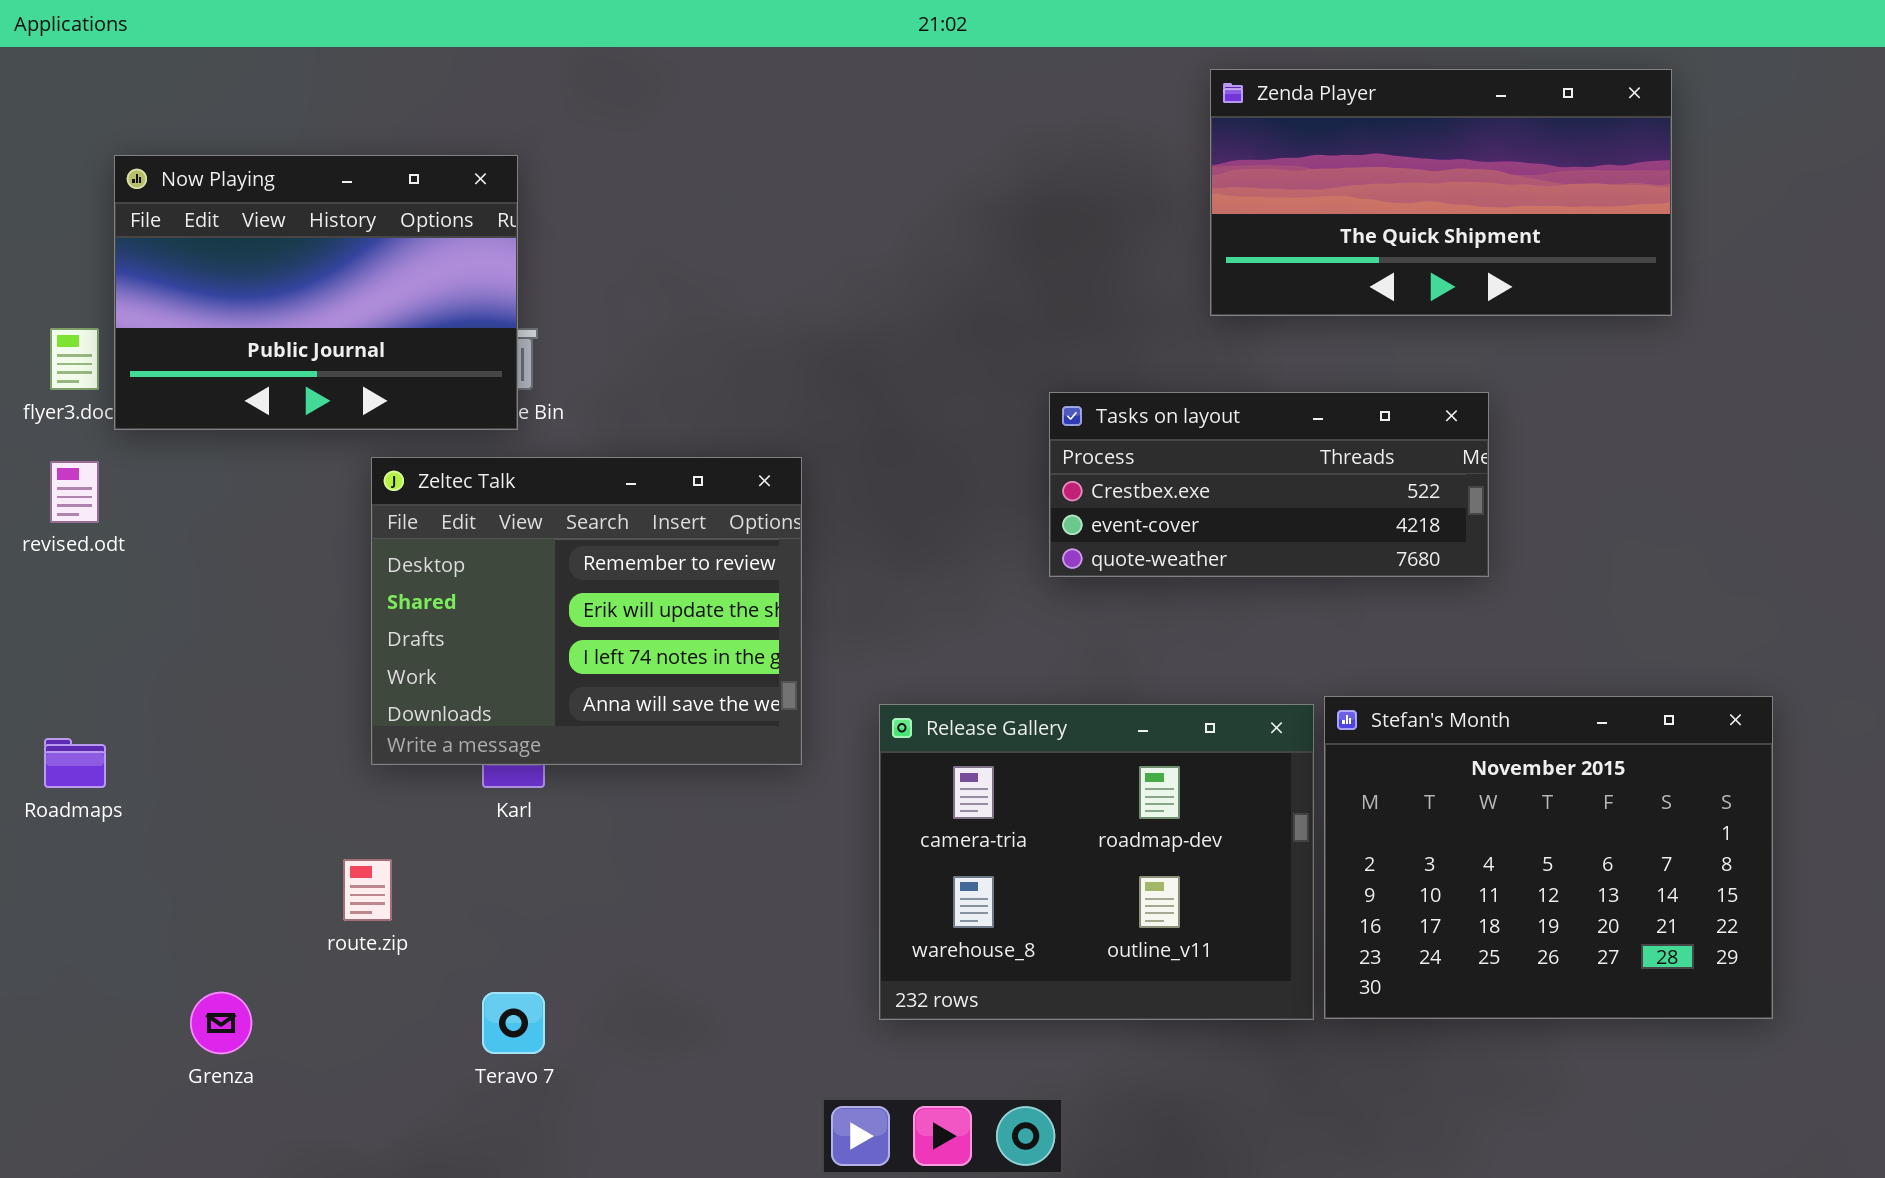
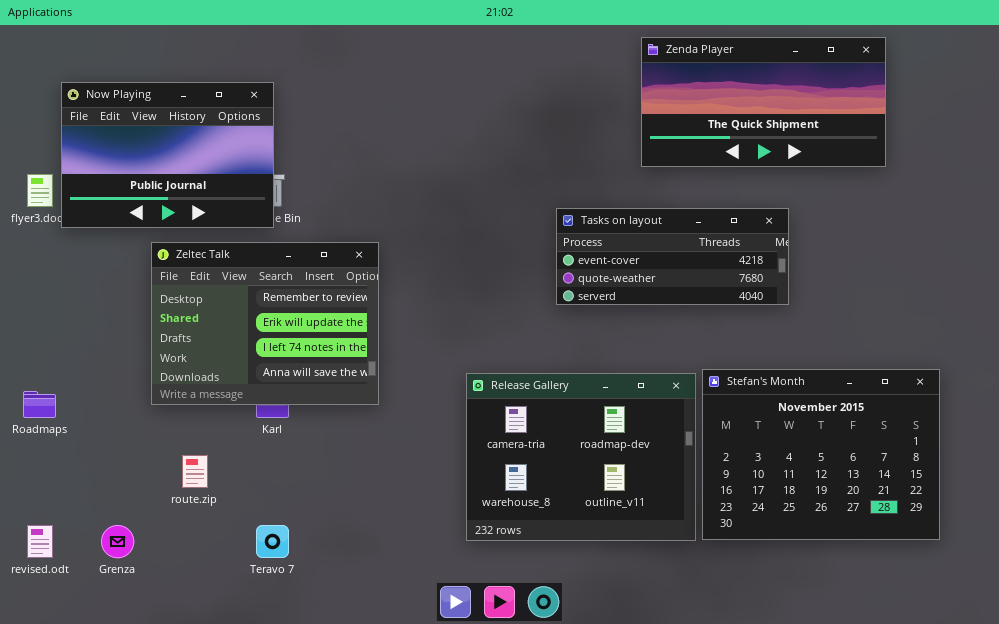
Tasks on layout: [1049,392,1489,577] -> [556,208,789,305], scrolled down 1 row
Zeltec Talk: [371,457,802,765] -> [151,242,379,405], moved
revised.odt: [50,461,99,523] -> [27,525,53,558], moved

